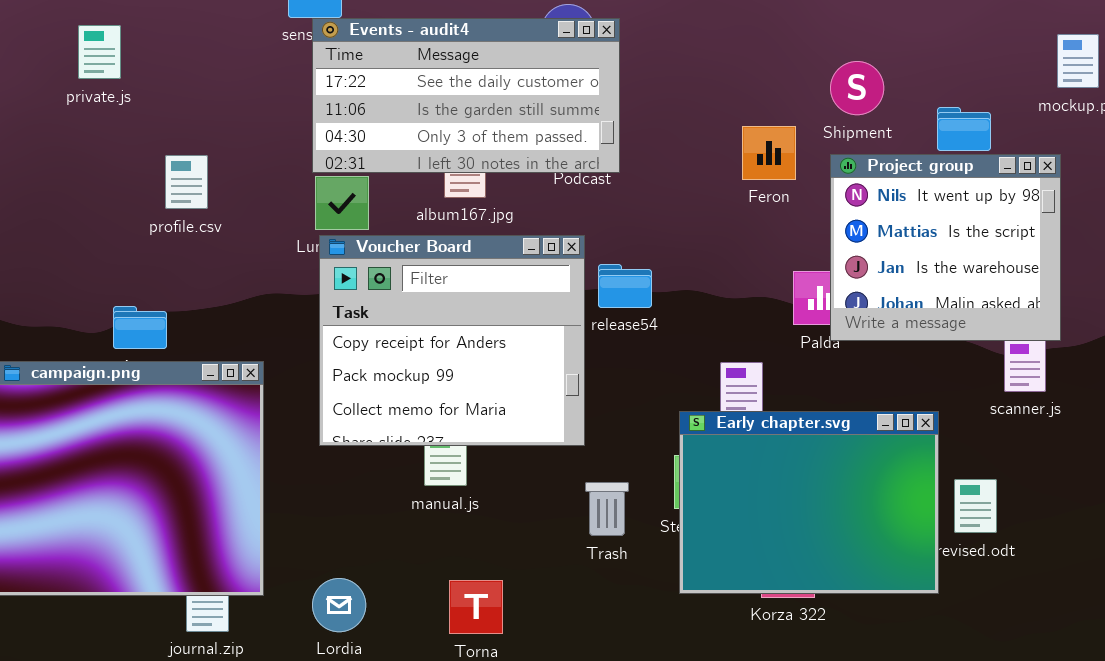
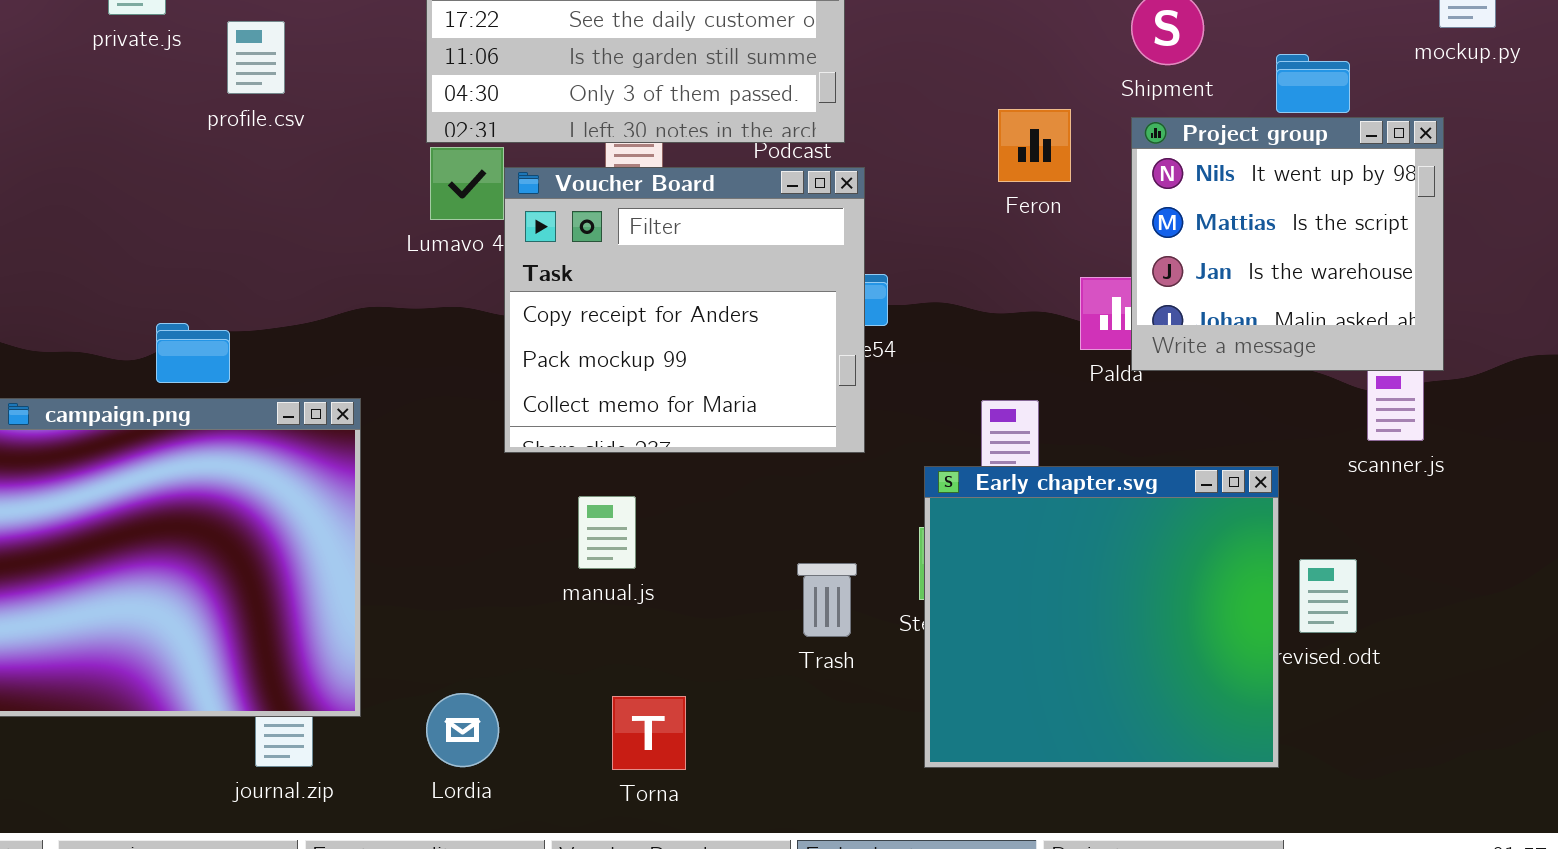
Feron: [742,126,796,180] -> [998,109,1071,182], moved
profile.csv: [165,155,208,209] -> [227,21,285,94], moved
Voucher Board: [319,235,585,446] -> [504,167,865,453], moved
Early chapter.svg: [679,411,939,594] -> [924,466,1279,768], resized

